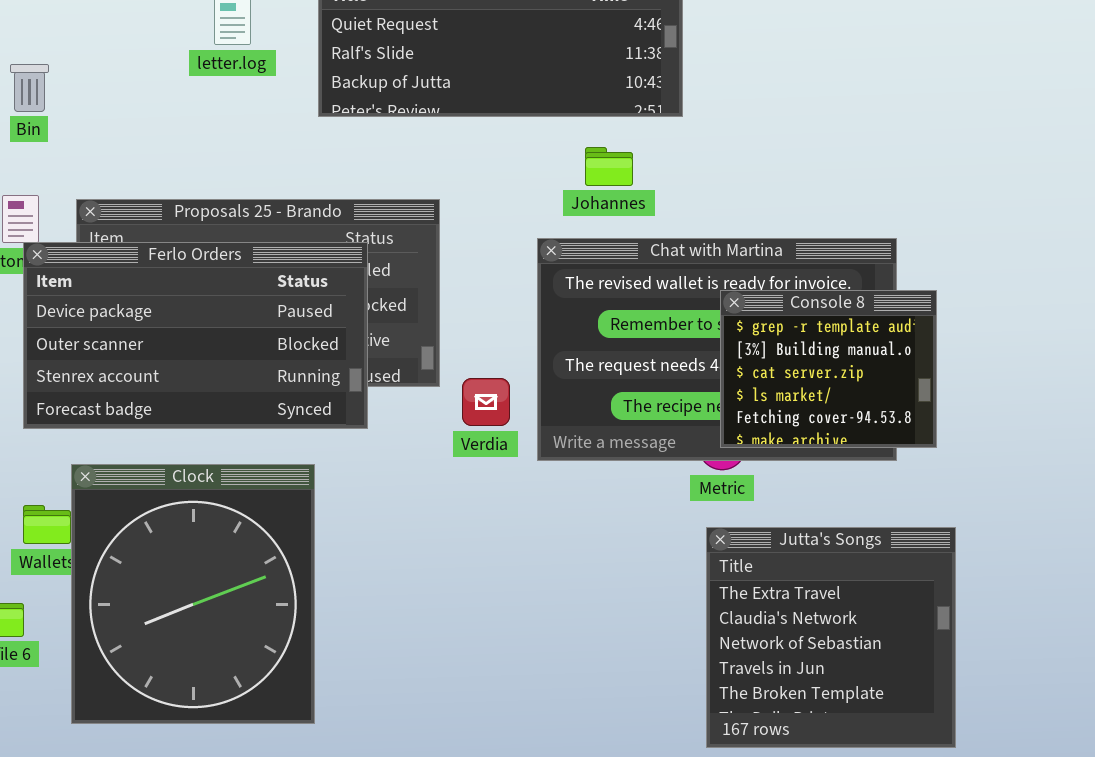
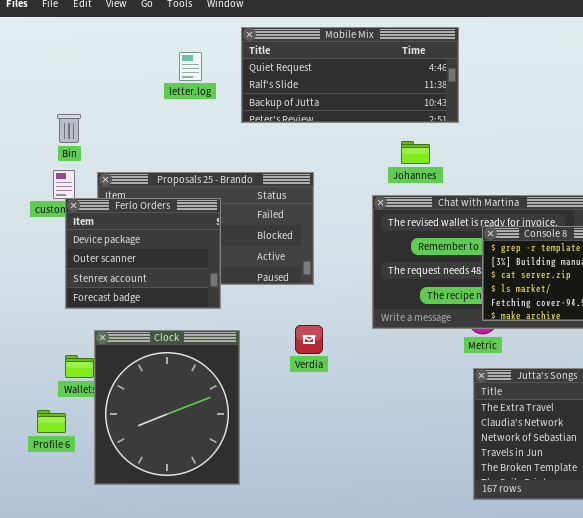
Bin: [10,64,49,112] -> [57,114,81,143], moved
Ferlo Orders: [23,242,368,429] -> [65,198,221,309], resized
Verdia: [462,378,510,426] -> [295,325,323,354], moved

